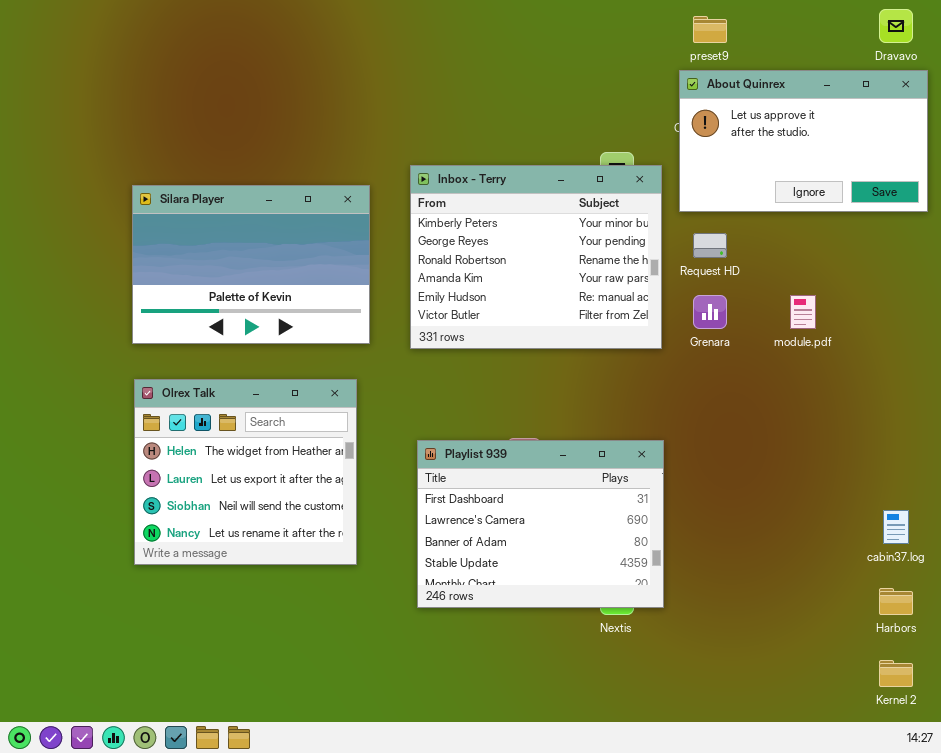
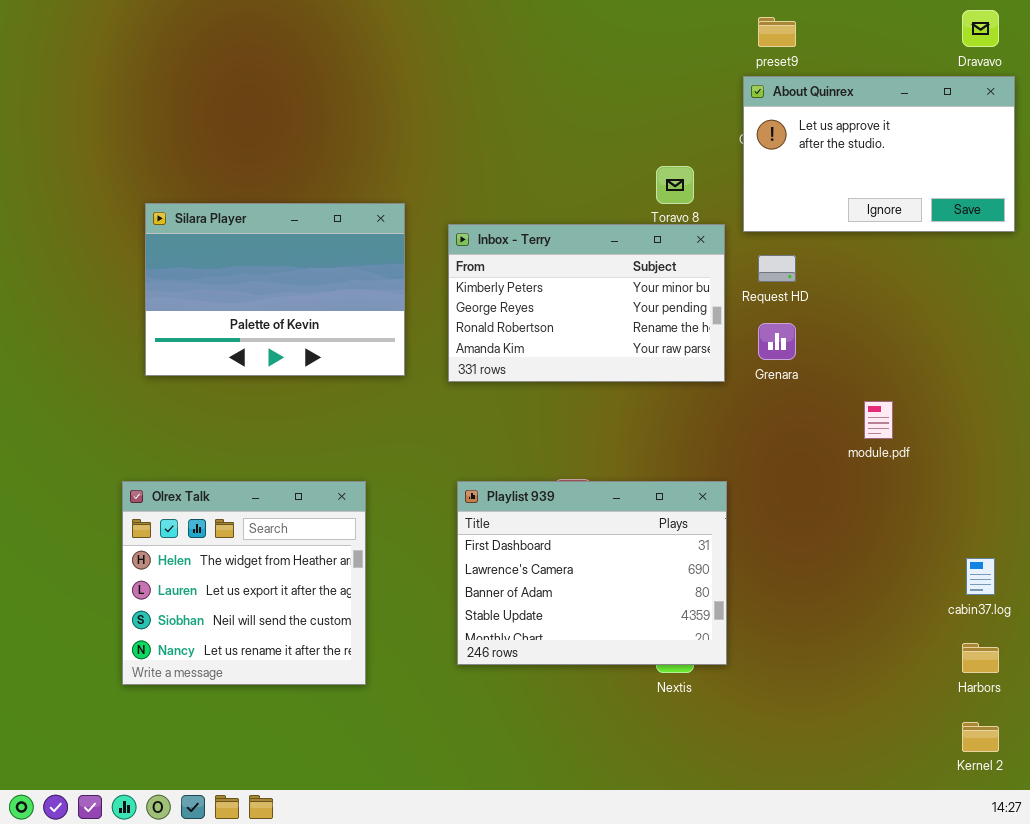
Inbox - Terry: [410,165,662,349] -> [448,224,725,382], resized
module.pdf: [790,295,816,329] -> [864,401,893,439], moved
Olrex Talk: [134,379,357,565] -> [122,481,366,685], moved

